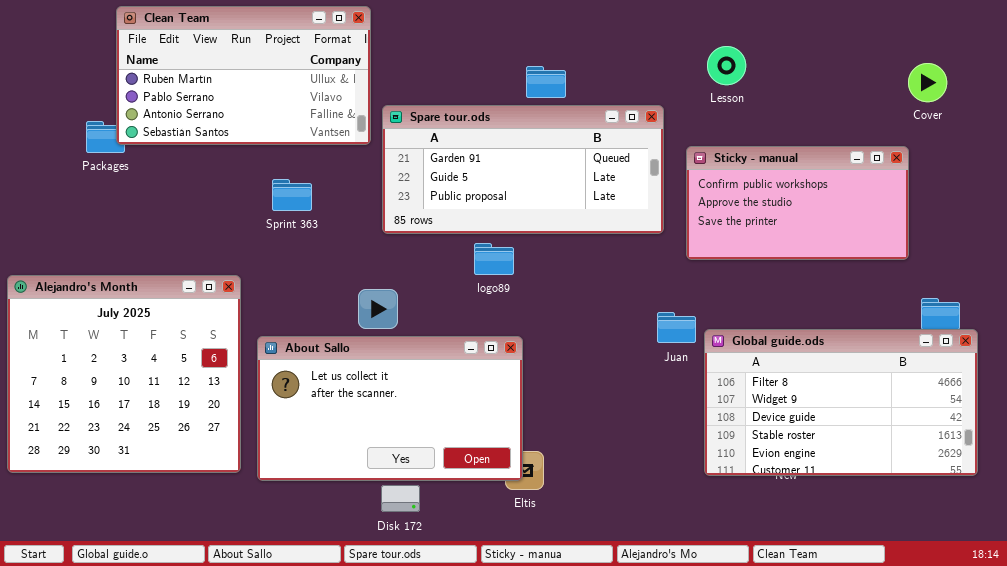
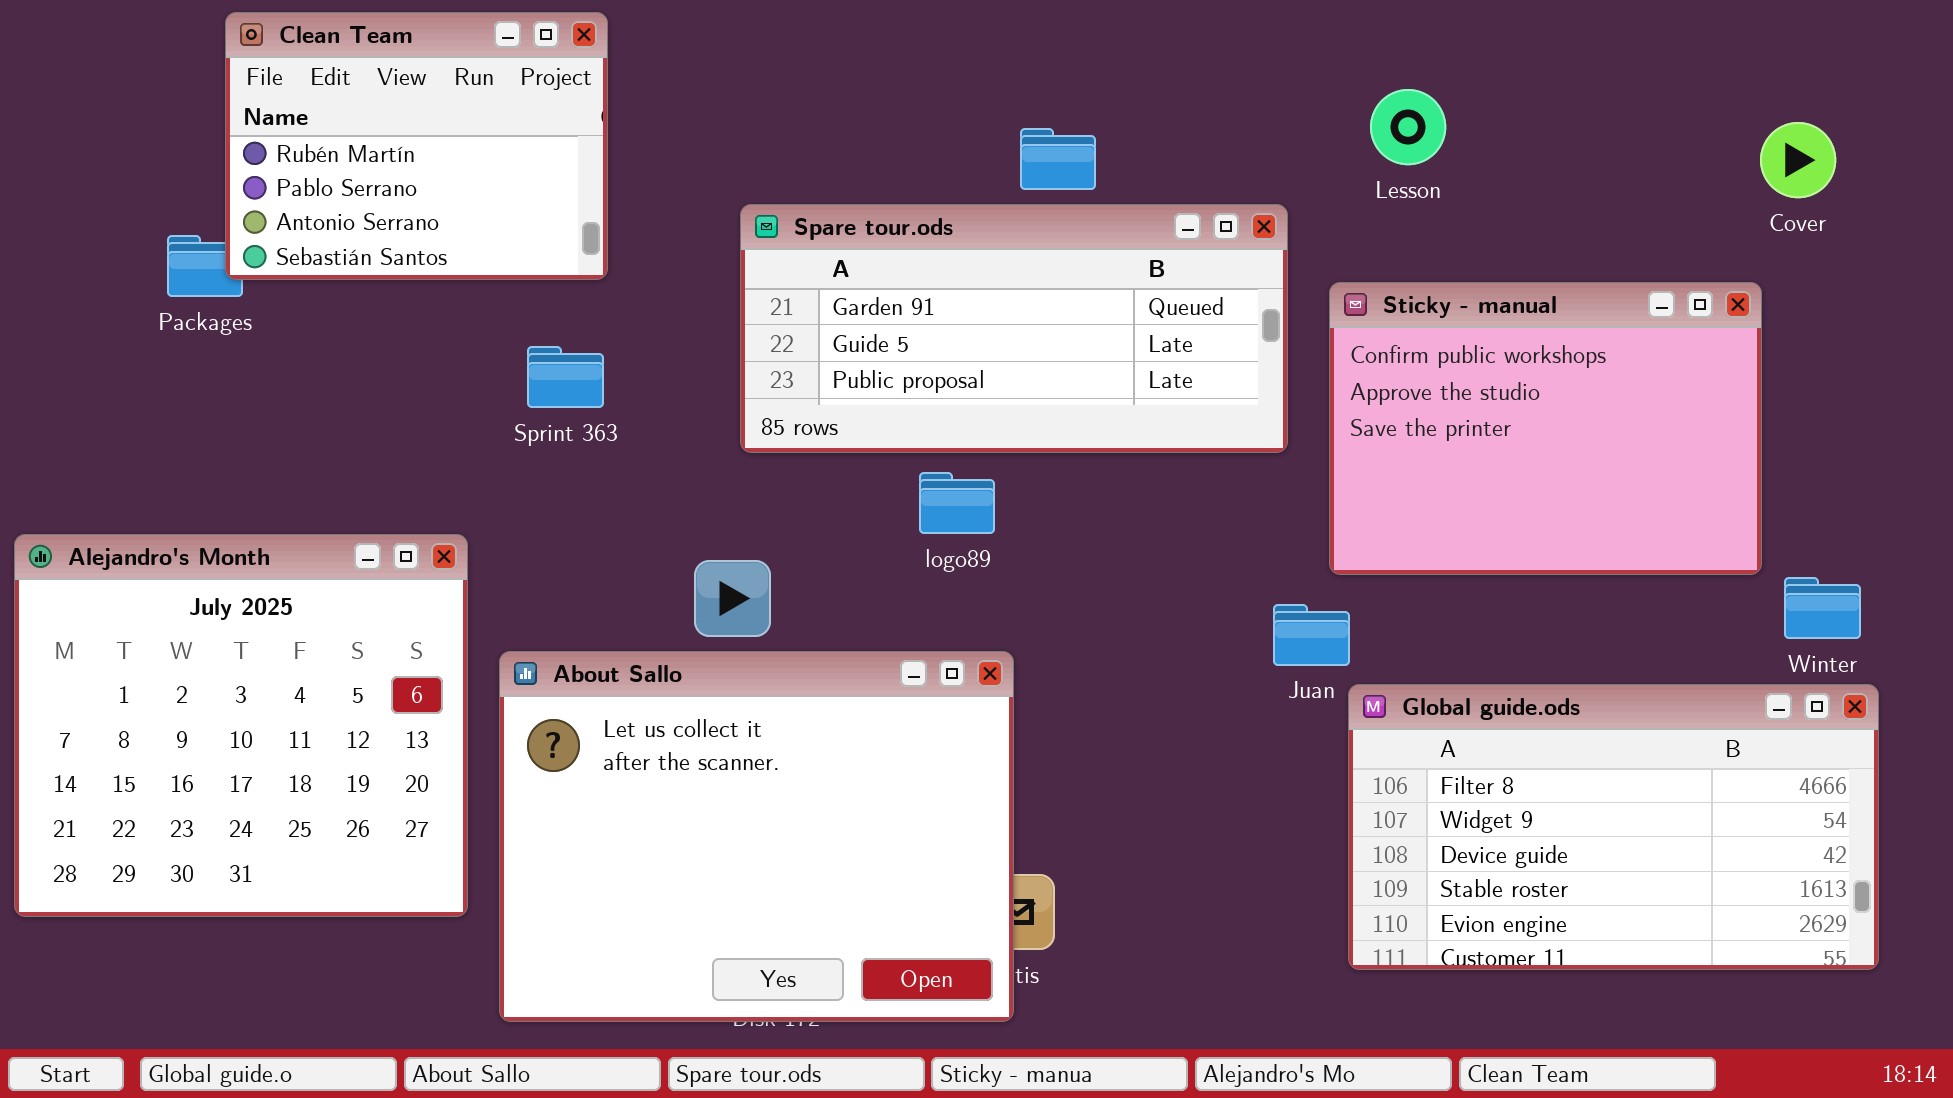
Clean Team: [116,6,371,145] -> [225,12,608,280], resized
Sticky - manual: [686,146,909,260] -> [1329,282,1762,575], resized
Global guide.ods: [704,329,978,476] -> [1348,684,1879,970], moved
About Sallo: [257,336,523,481] -> [499,651,1014,1022], resized

